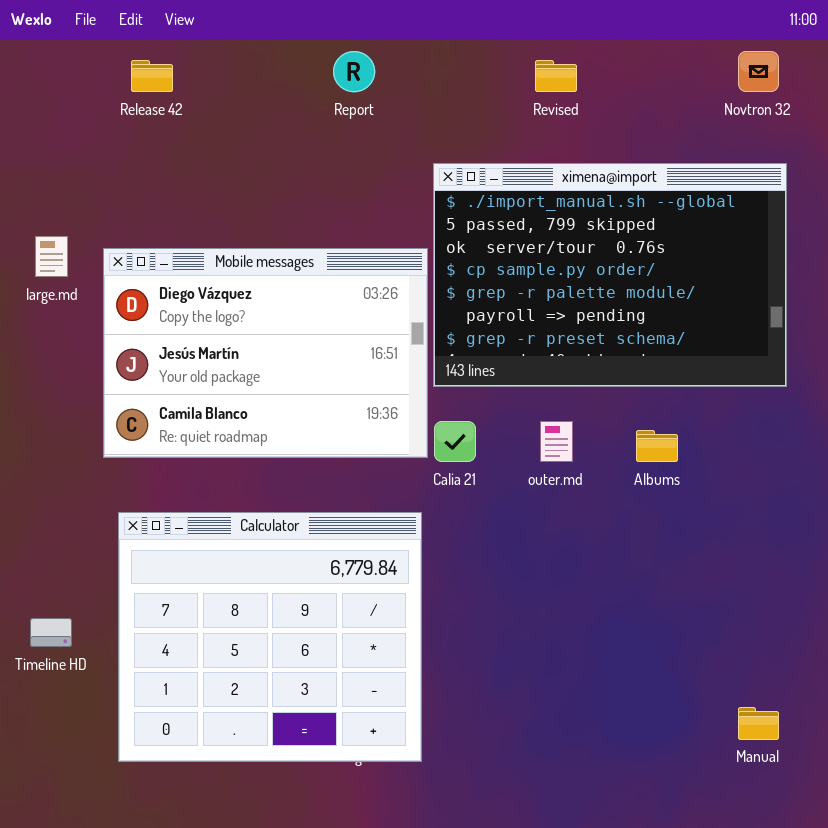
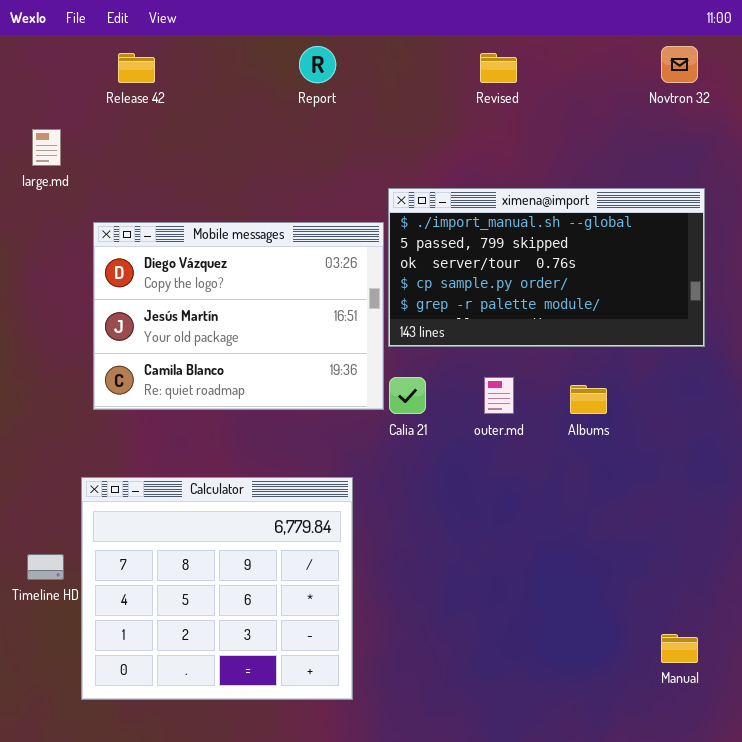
ximena@import: [433,163,787,387] -> [388,188,705,347], resized
large.md: [35,236,68,277] -> [32,129,61,166], moved
Calculator: [118,512,422,762] -> [81,477,353,700], moved

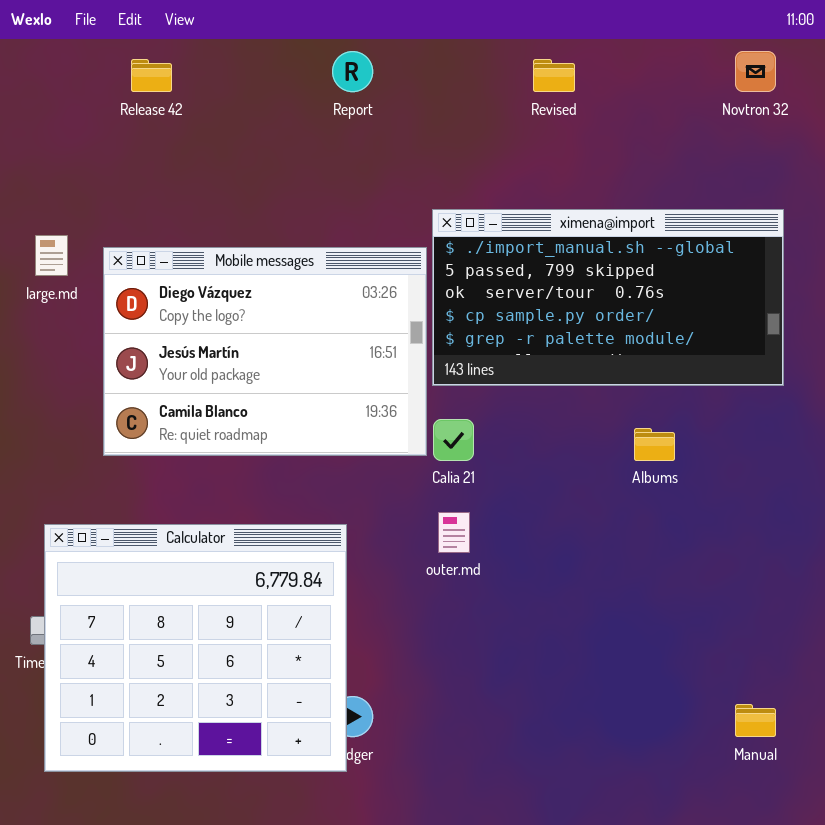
large.md: [32,129,61,166] -> [35,235,68,276], moved
outer.md: [484,377,514,414] -> [438,512,470,553], moved
Calculator: [81,477,353,700] -> [44,524,347,772], moved

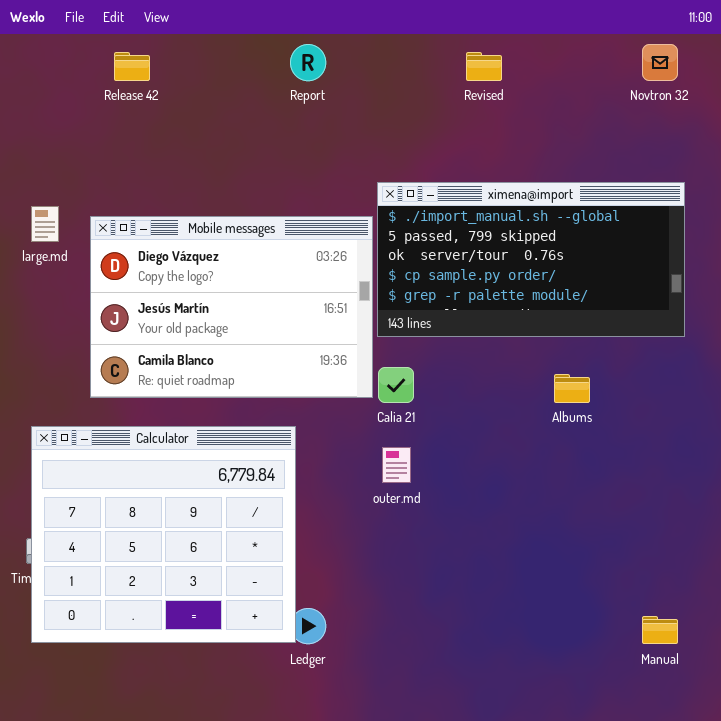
Calculator: [44,524,347,772] -> [31,426,296,643], moved

